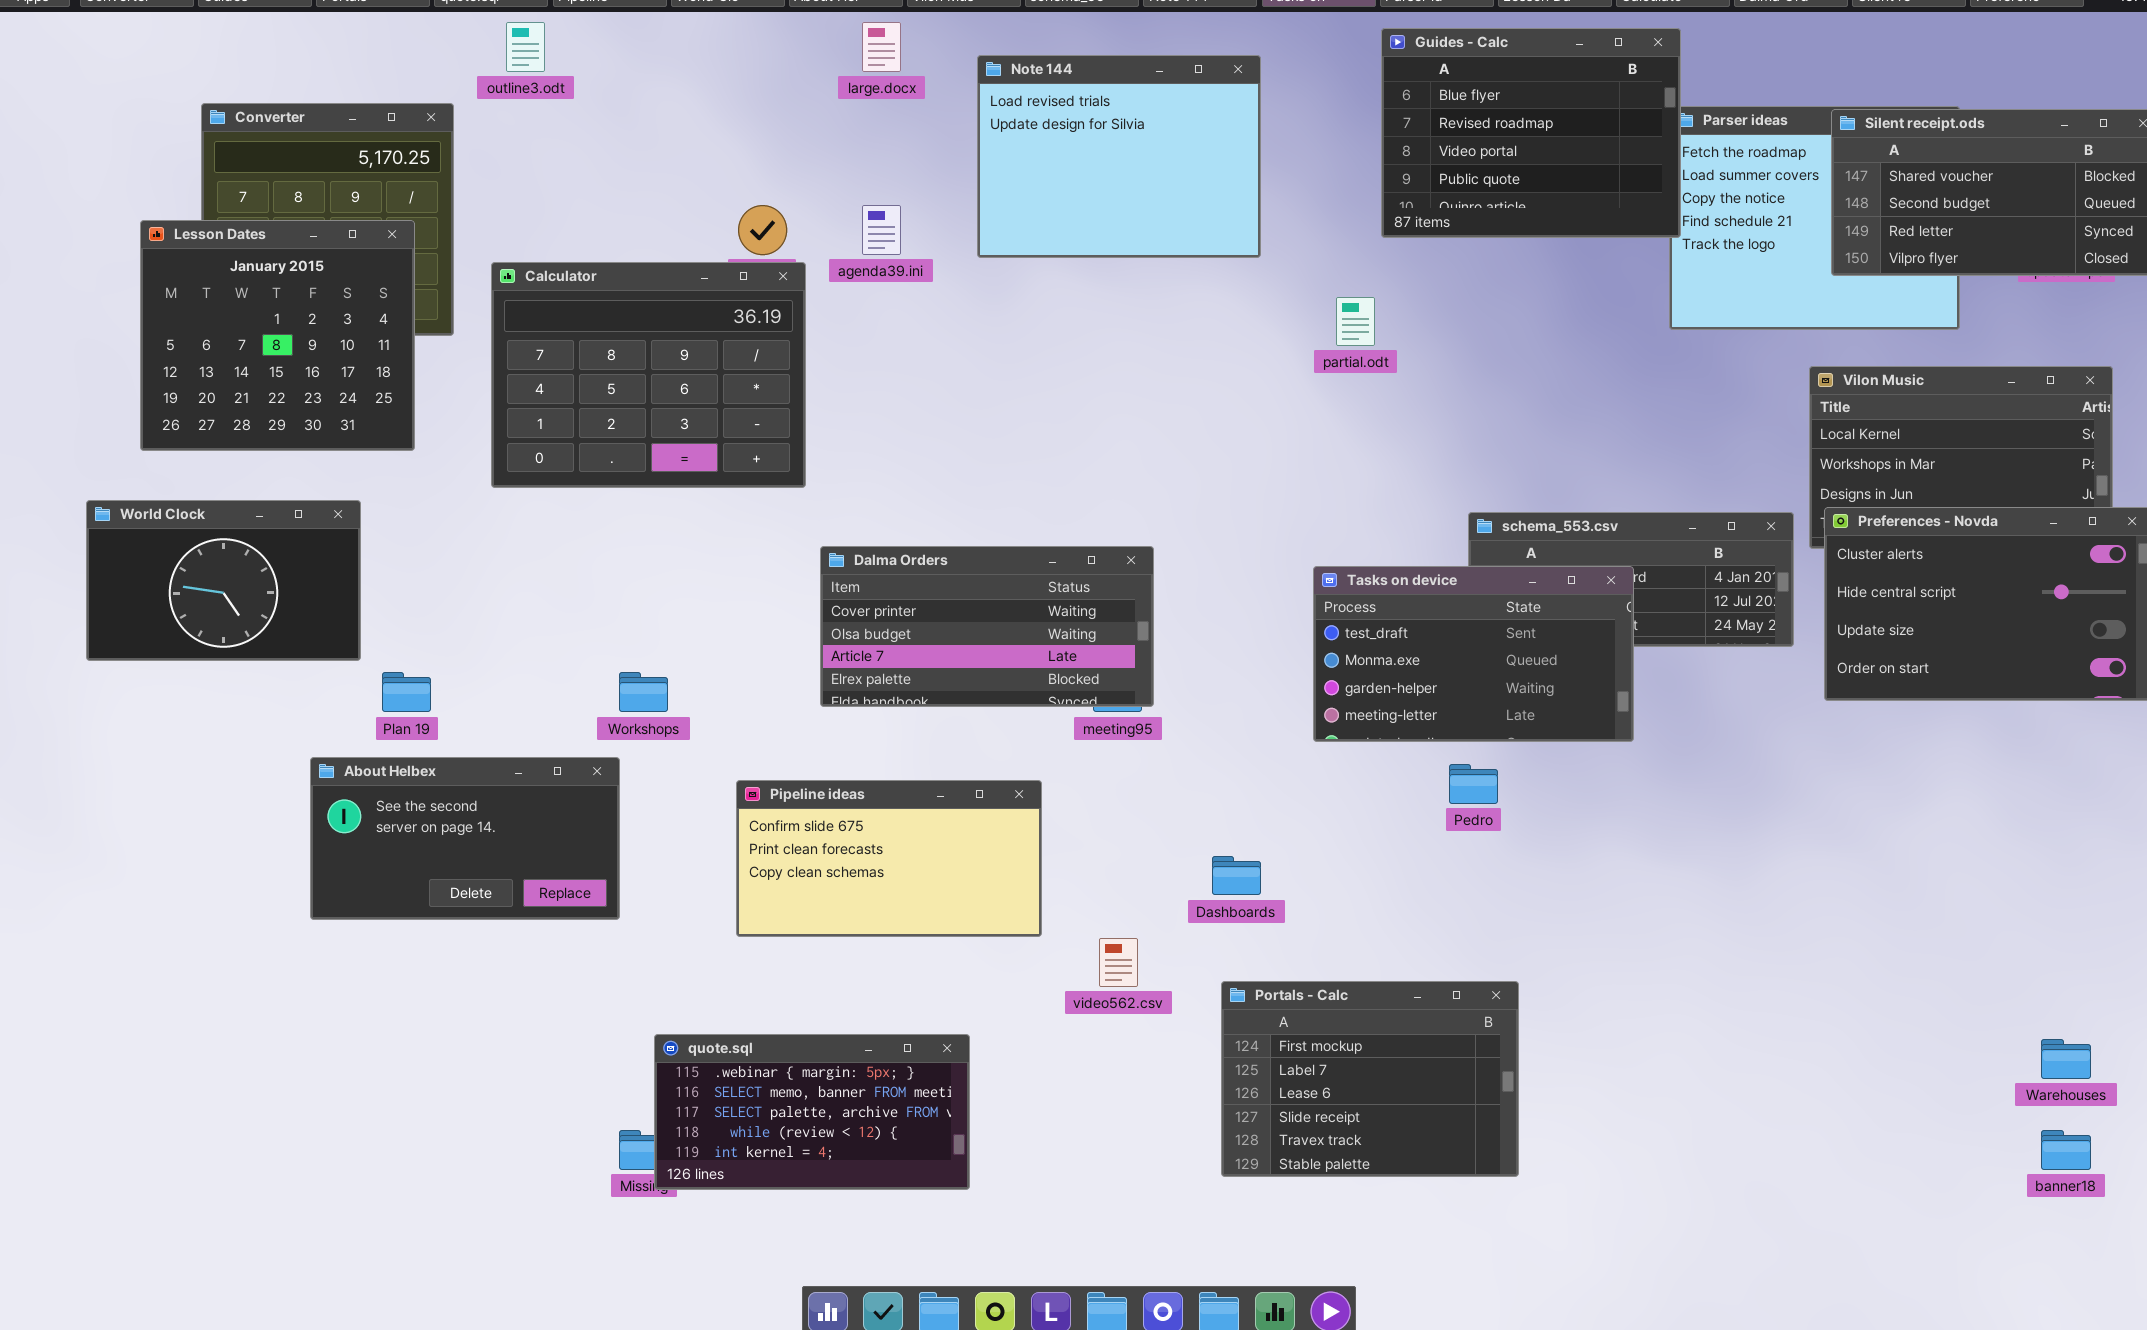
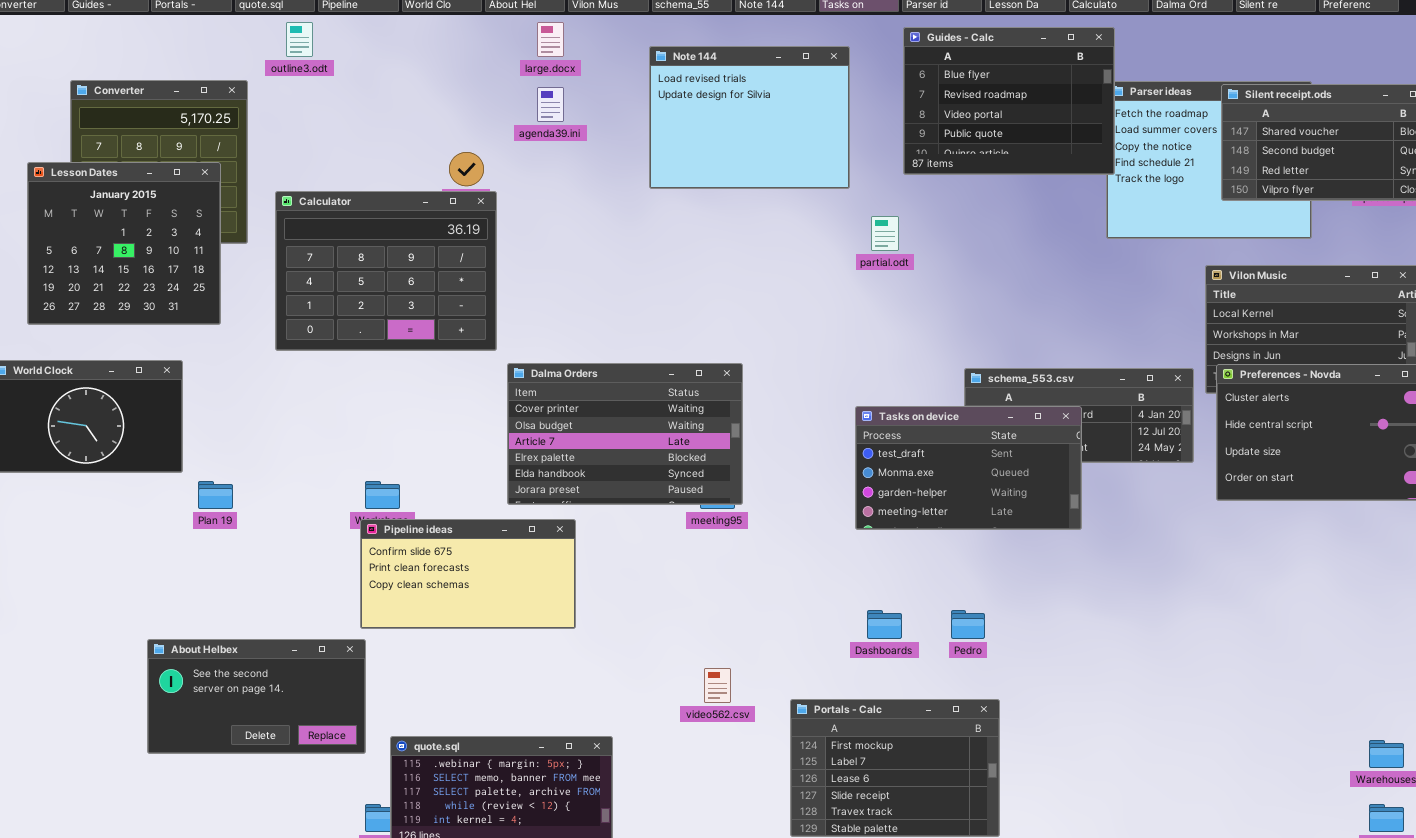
Note 144: [977,55,1261,258] -> [649,46,850,189], moved
agenda39.ini: [862,205,901,255] -> [537,87,564,122], moved
Dalma Orders: [820,546,1154,707] -> [507,363,743,505], resized
About Helbex: [310,757,620,920] -> [147,639,366,754], moved
Pedro: [1449,764,1498,804] -> [951,610,985,639], moved
Pipeline ideas: [736,780,1042,937] -> [360,519,576,629], moved
Dashboards: [1212,856,1261,895] -> [867,610,902,639], moved

